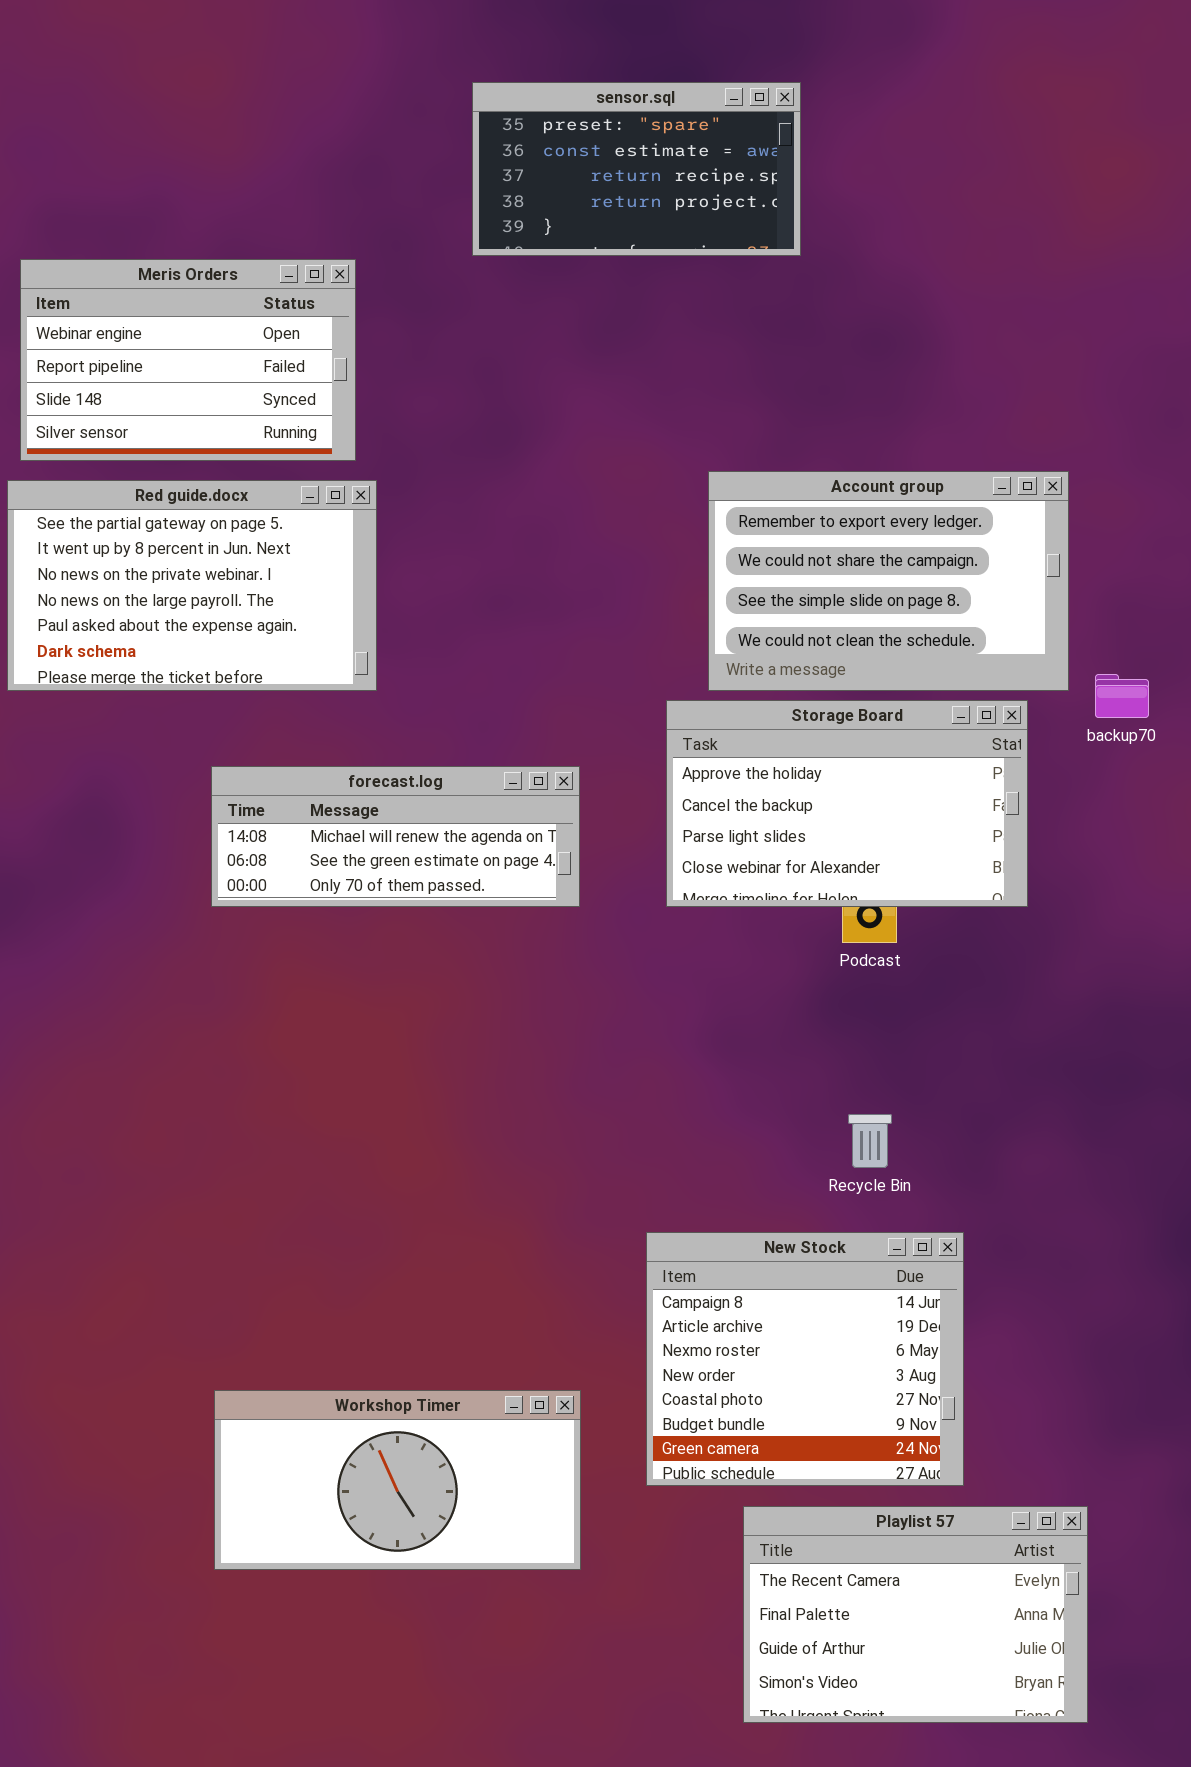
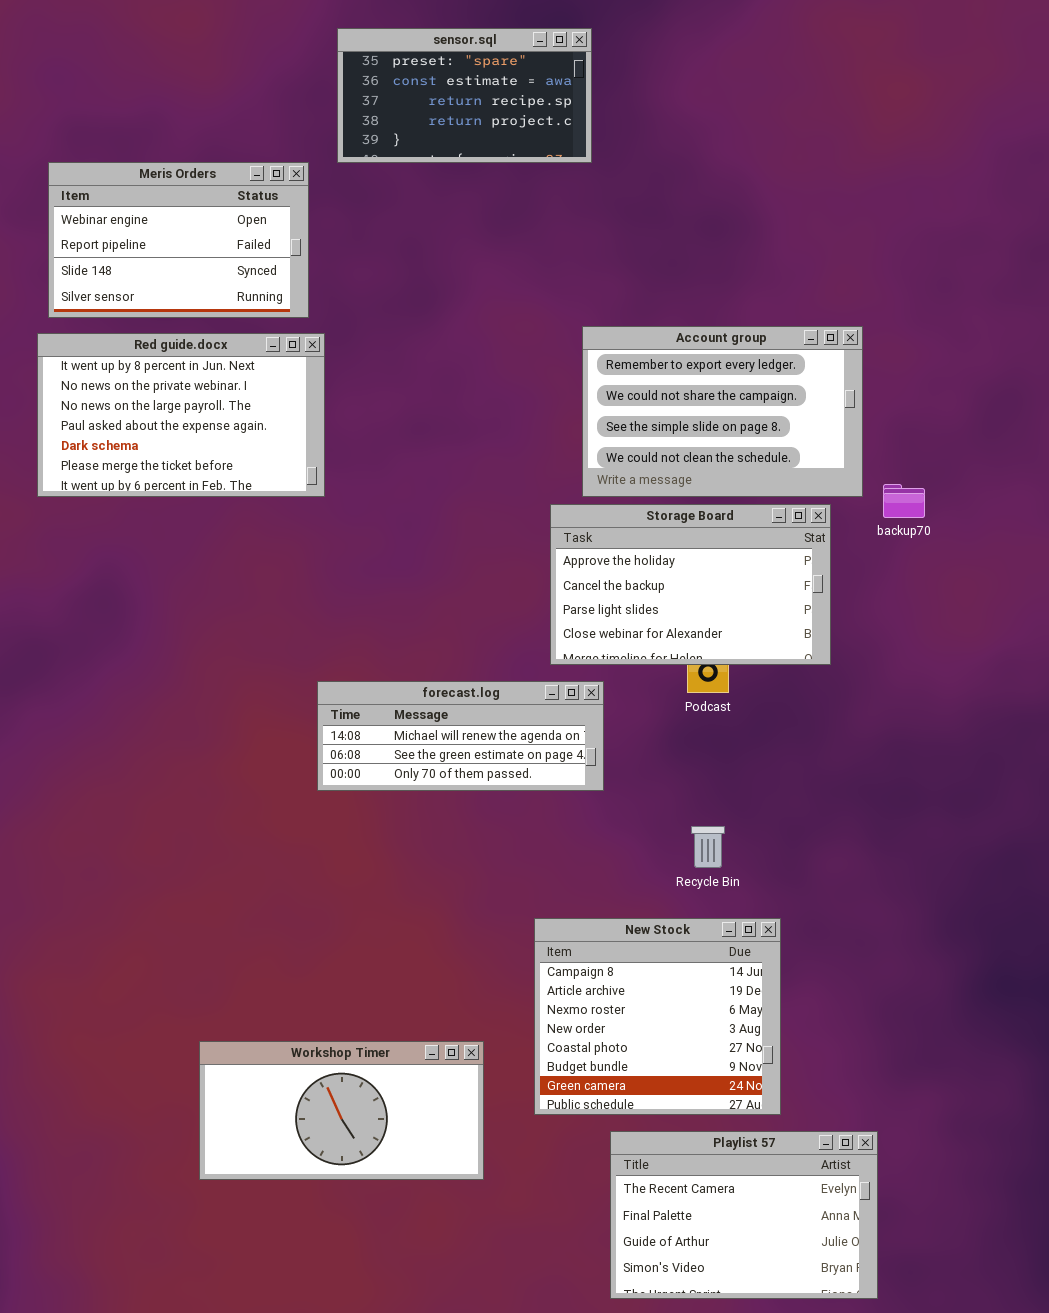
sensor.sql: [472,82,801,256] -> [337,28,592,163], moved
Red guide.docx: [7,480,377,691] -> [37,333,325,497], scrolled down 1 row
forecast.log: [211,766,580,907] -> [317,681,604,791], moved

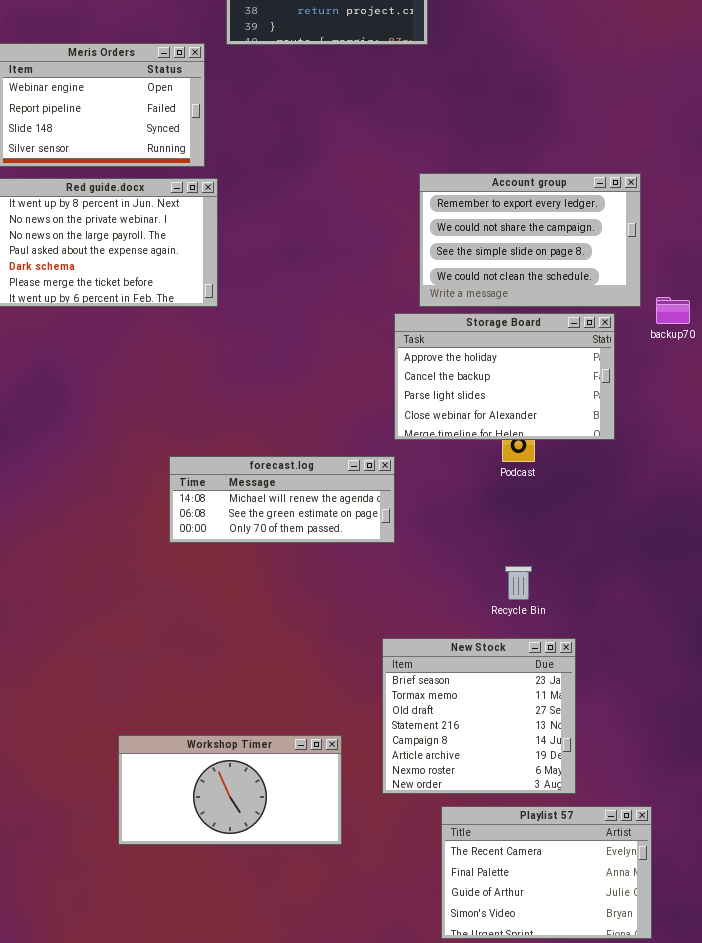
forecast.log: [317,681,604,791] -> [169,456,395,543], moved
New Stock: [534,918,781,1115] -> [382,638,576,794], scrolled up 4 rows

